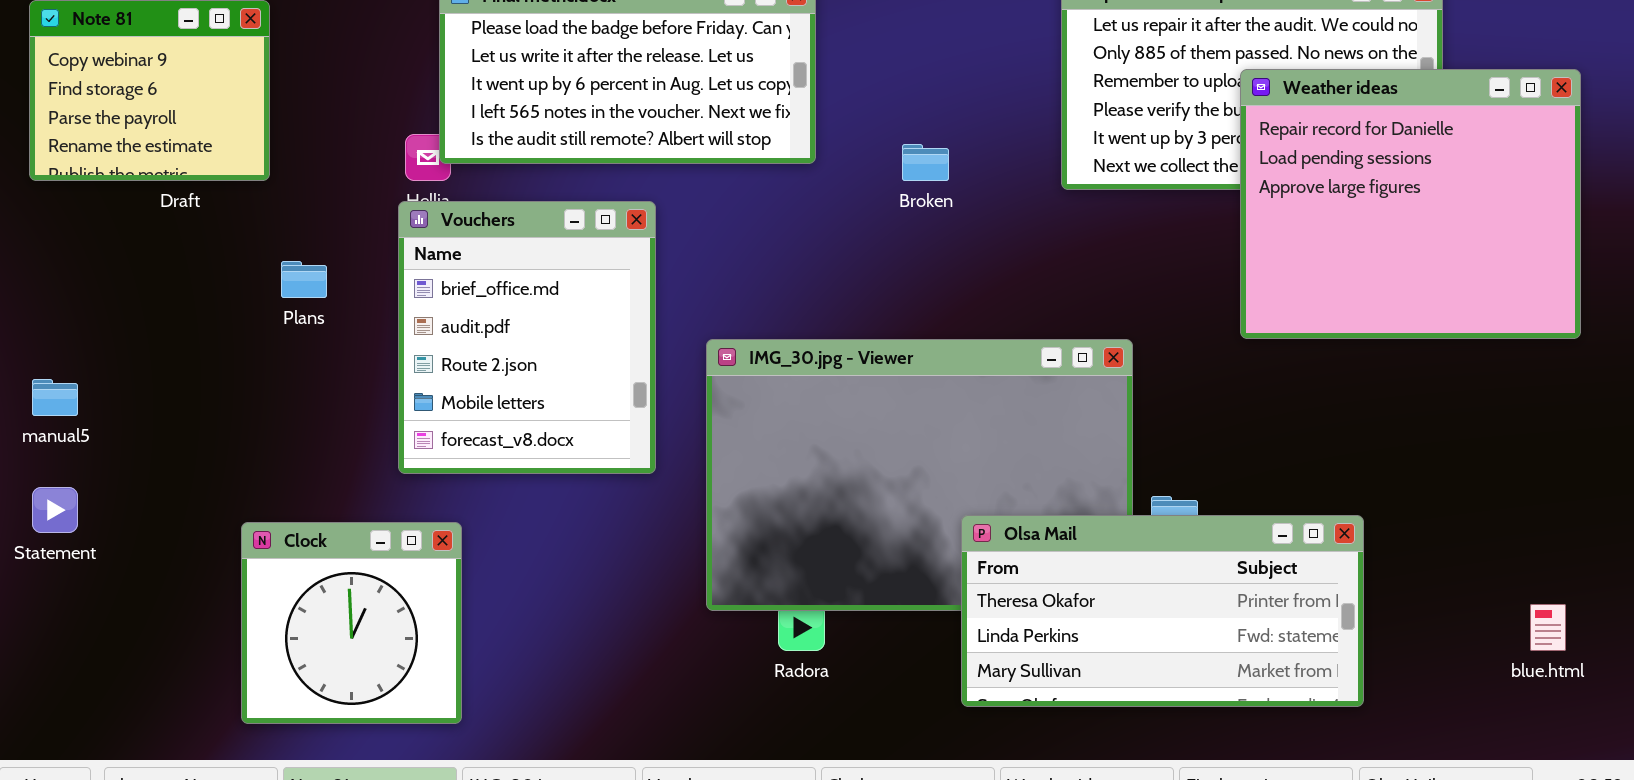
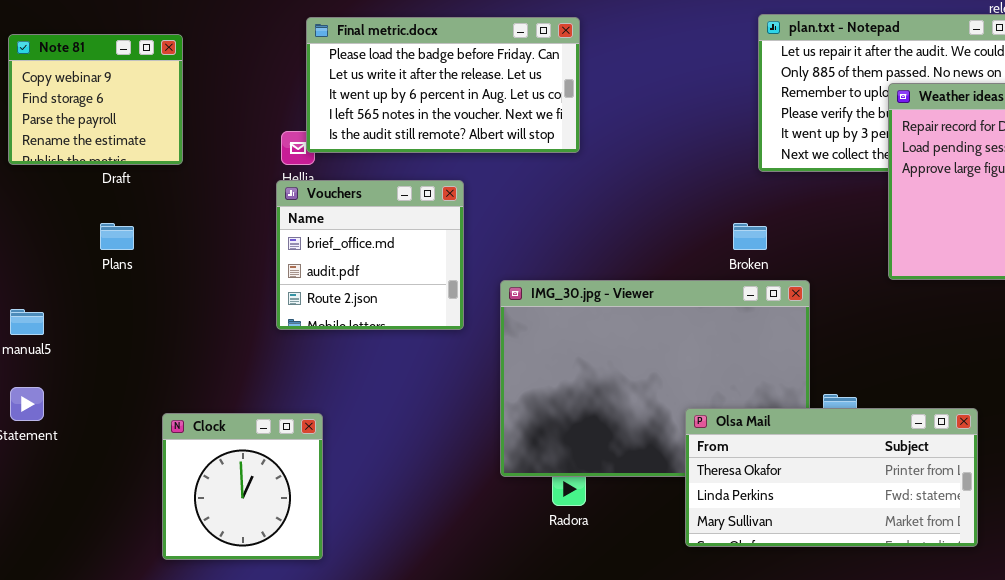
Broken: [902,144,949,181] -> [733,223,767,250], moved
Vouchers: [398,201,656,474] -> [276,180,464,330], resized
Plans: [281,261,327,298] -> [100,223,134,250], moved

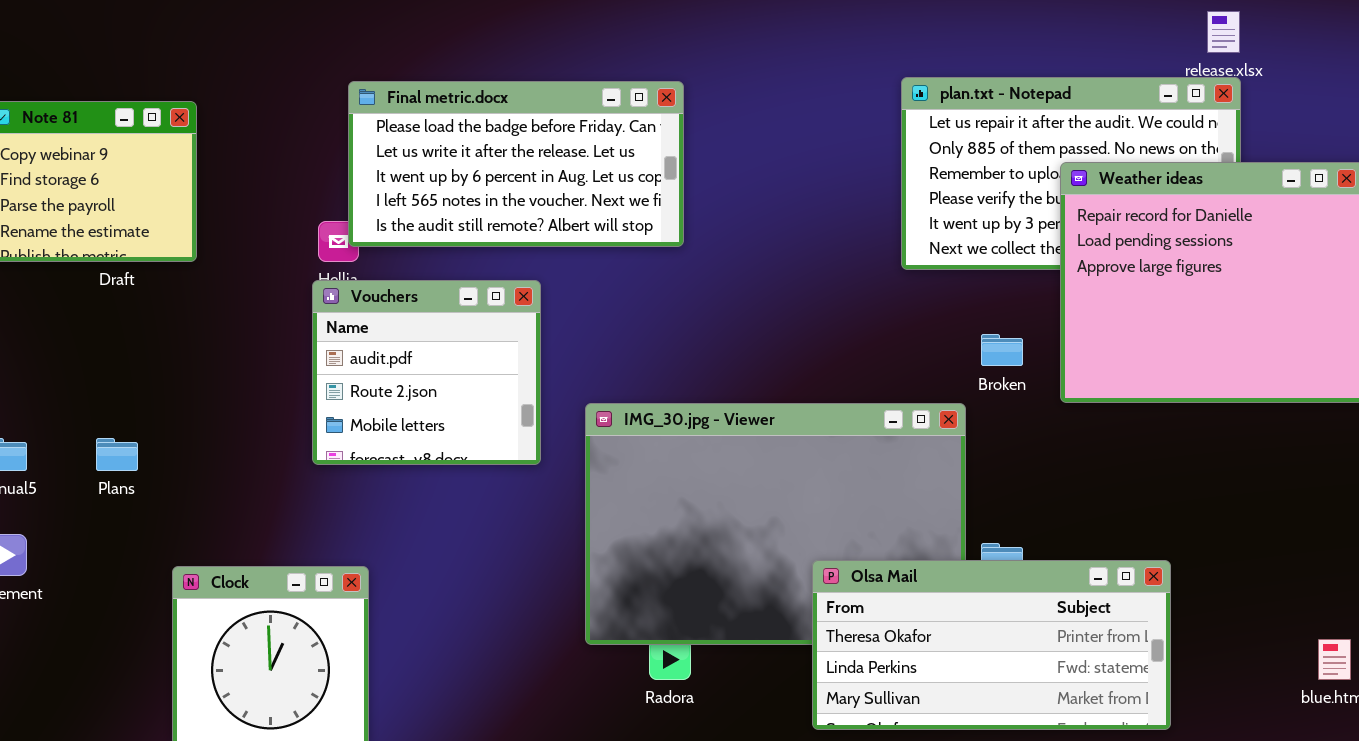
Vouchers: [276,180,464,330] -> [312,280,541,465], scrolled down 1 row
Plans: [100,223,134,250] -> [96,438,138,471], moved
Broken: [733,223,767,250] -> [981,334,1023,366], moved

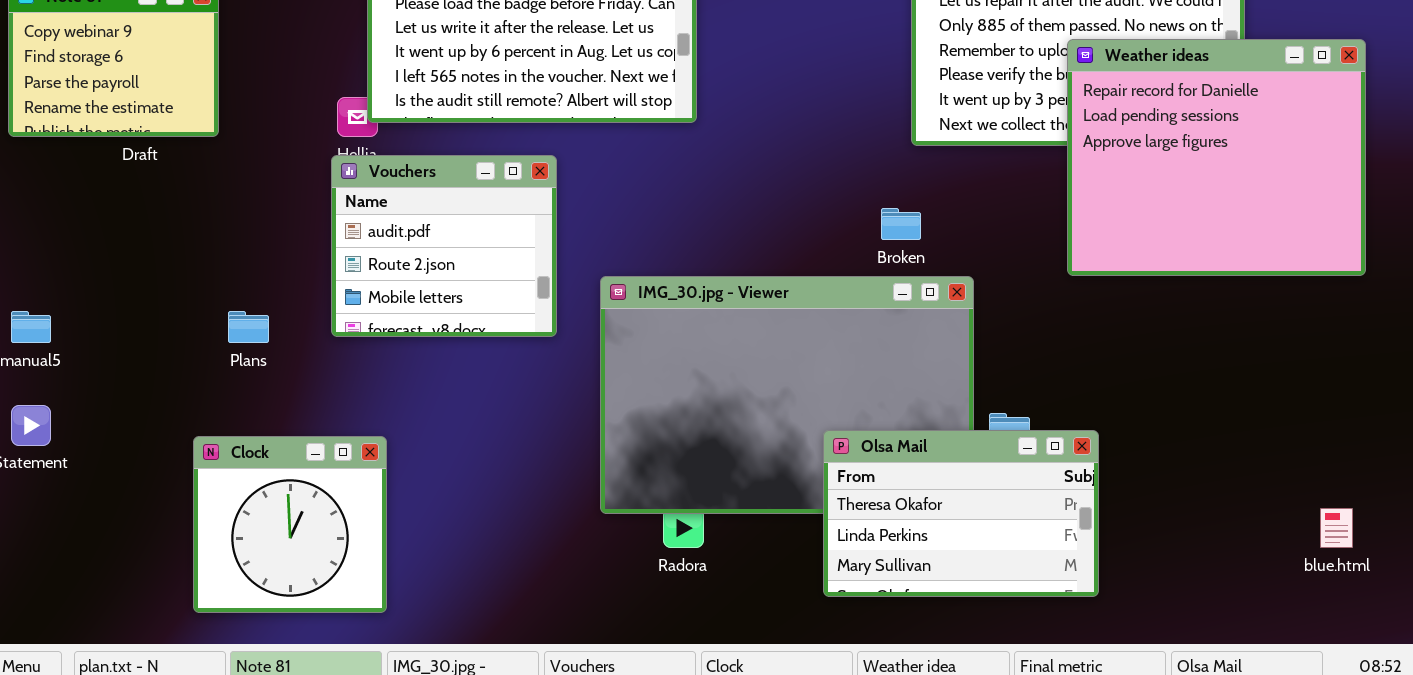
Broken: [981,334,1023,366] -> [881,208,921,240], moved
Plans: [96,438,138,471] -> [228,311,269,343], moved
Olsa Mail: [812,560,1171,730] -> [823,430,1099,597], resized

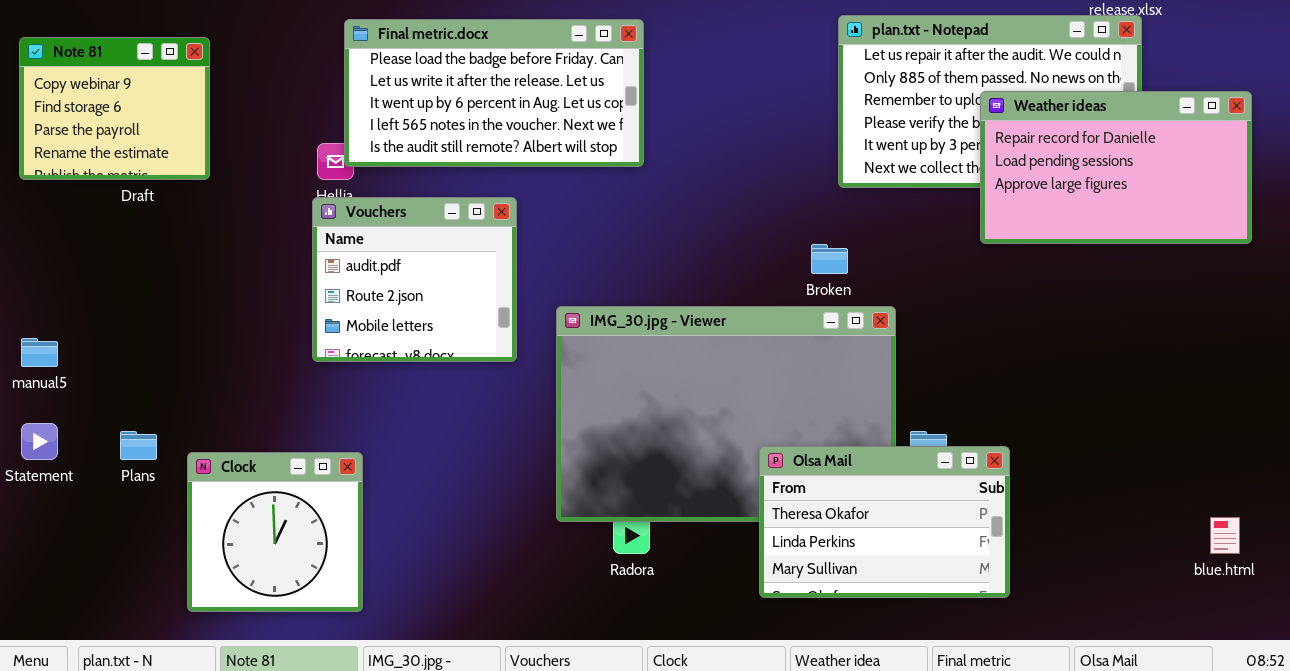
Weather ideas: [1067,39,1366,276] -> [980,91,1252,244], resized
Plans: [228,311,269,343] -> [120,431,157,460], moved

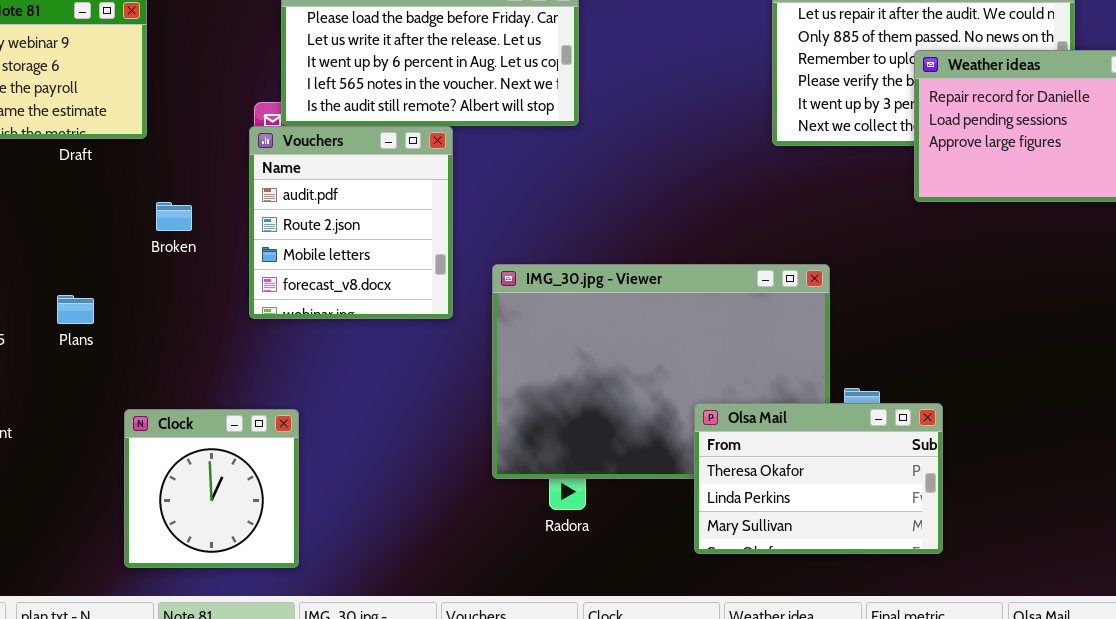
Vouchers: [312,197,517,362] -> [249,126,453,319], resized
Broken: [811,244,848,274] -> [156,202,192,231], moved
Plans: [120,431,157,460] -> [57,295,94,324], moved

